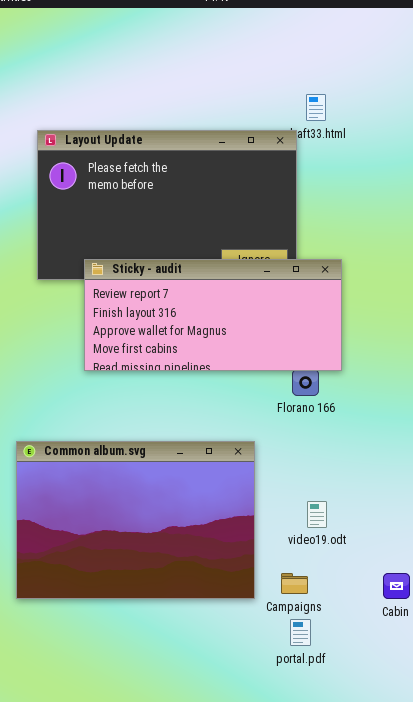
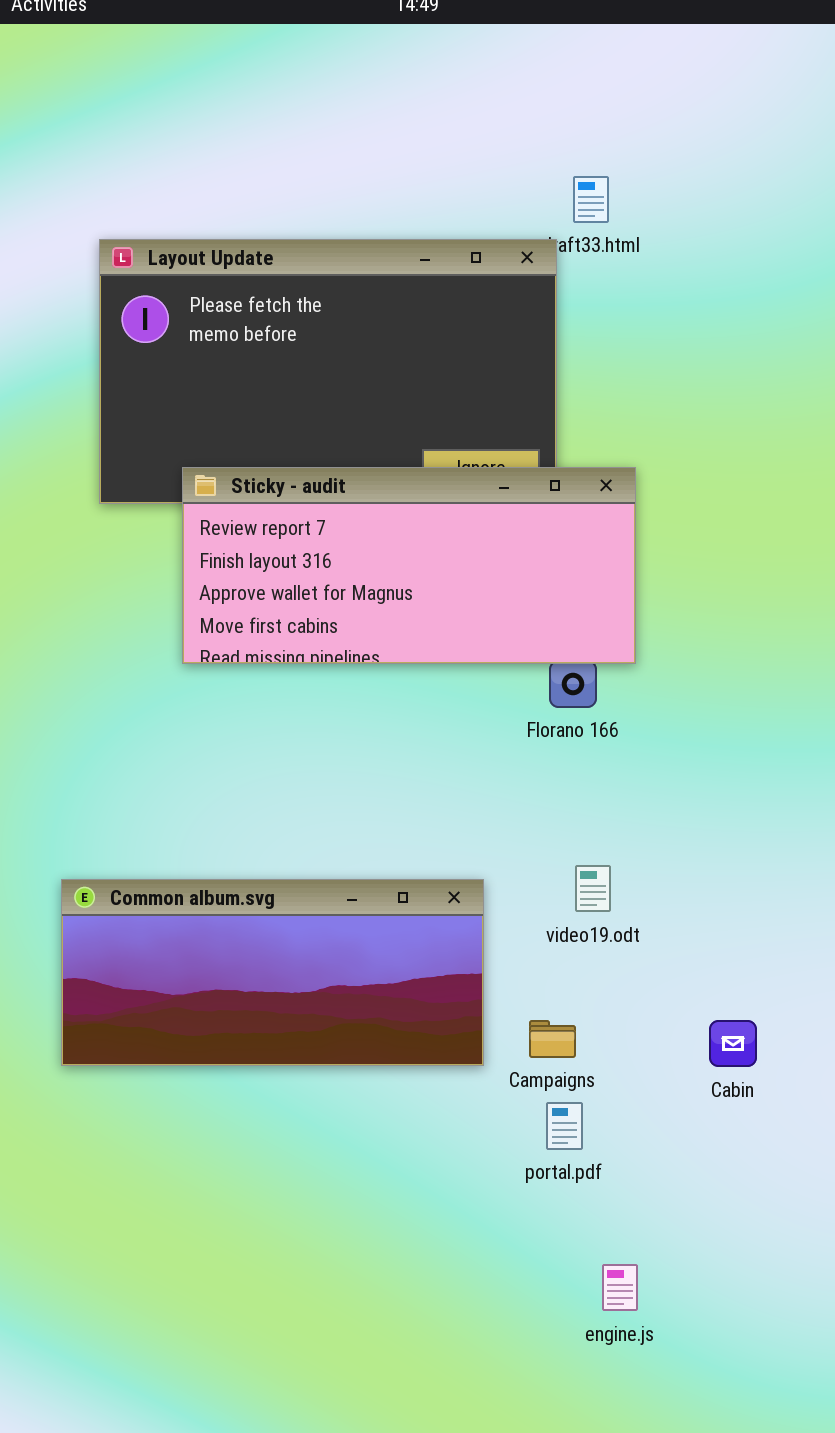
Common album.svg: [16,441,255,599] -> [61,879,484,1066], resized
video19.odt: [307,501,327,528] -> [575,865,611,912], moved

